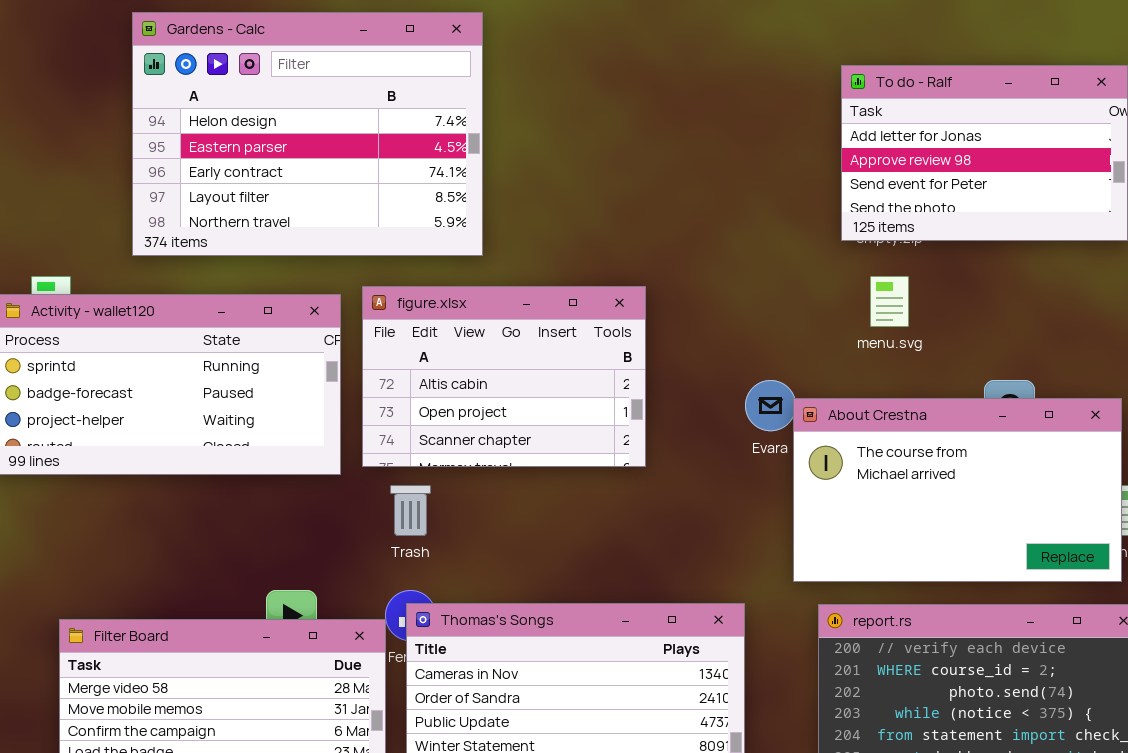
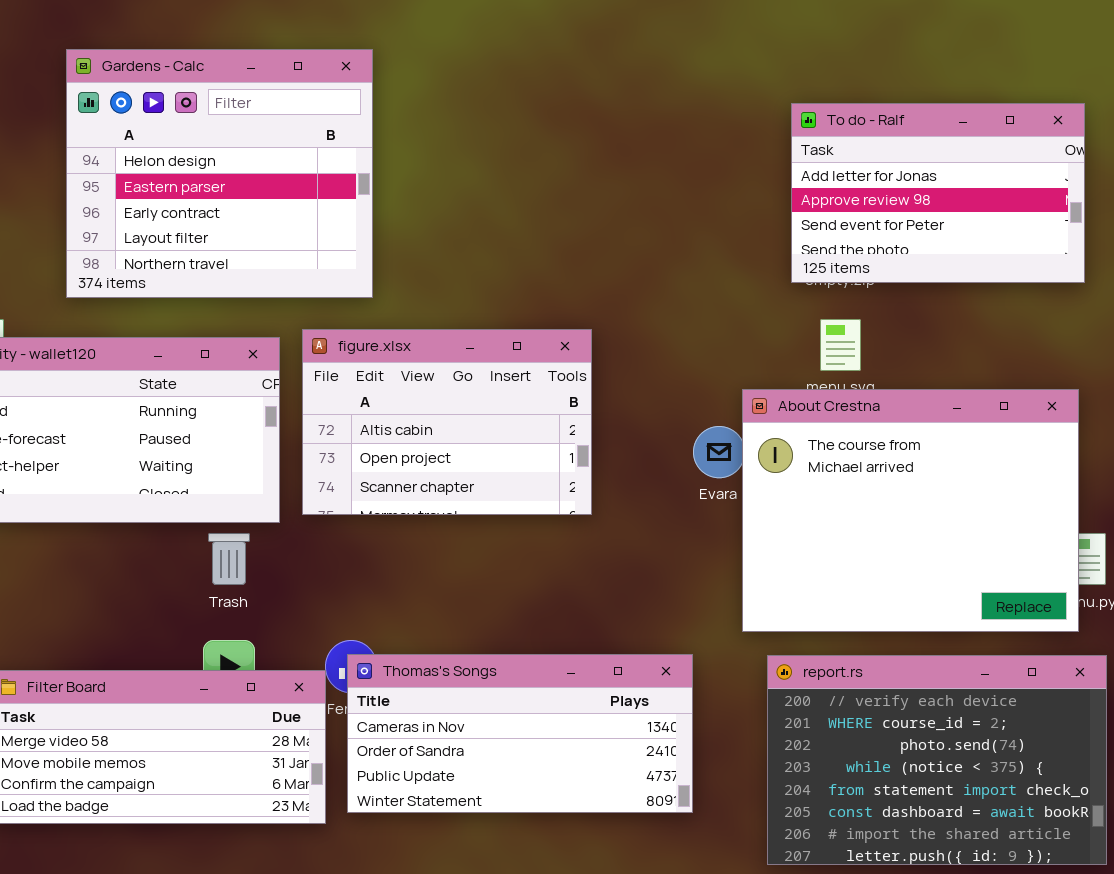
Gardens - Calc: [132,12,483,256] -> [66,49,373,298], resized
About Crestna: [793,398,1122,582] -> [742,389,1079,632], resized
Trash: [390,485,431,536] -> [208,533,250,585], moved

